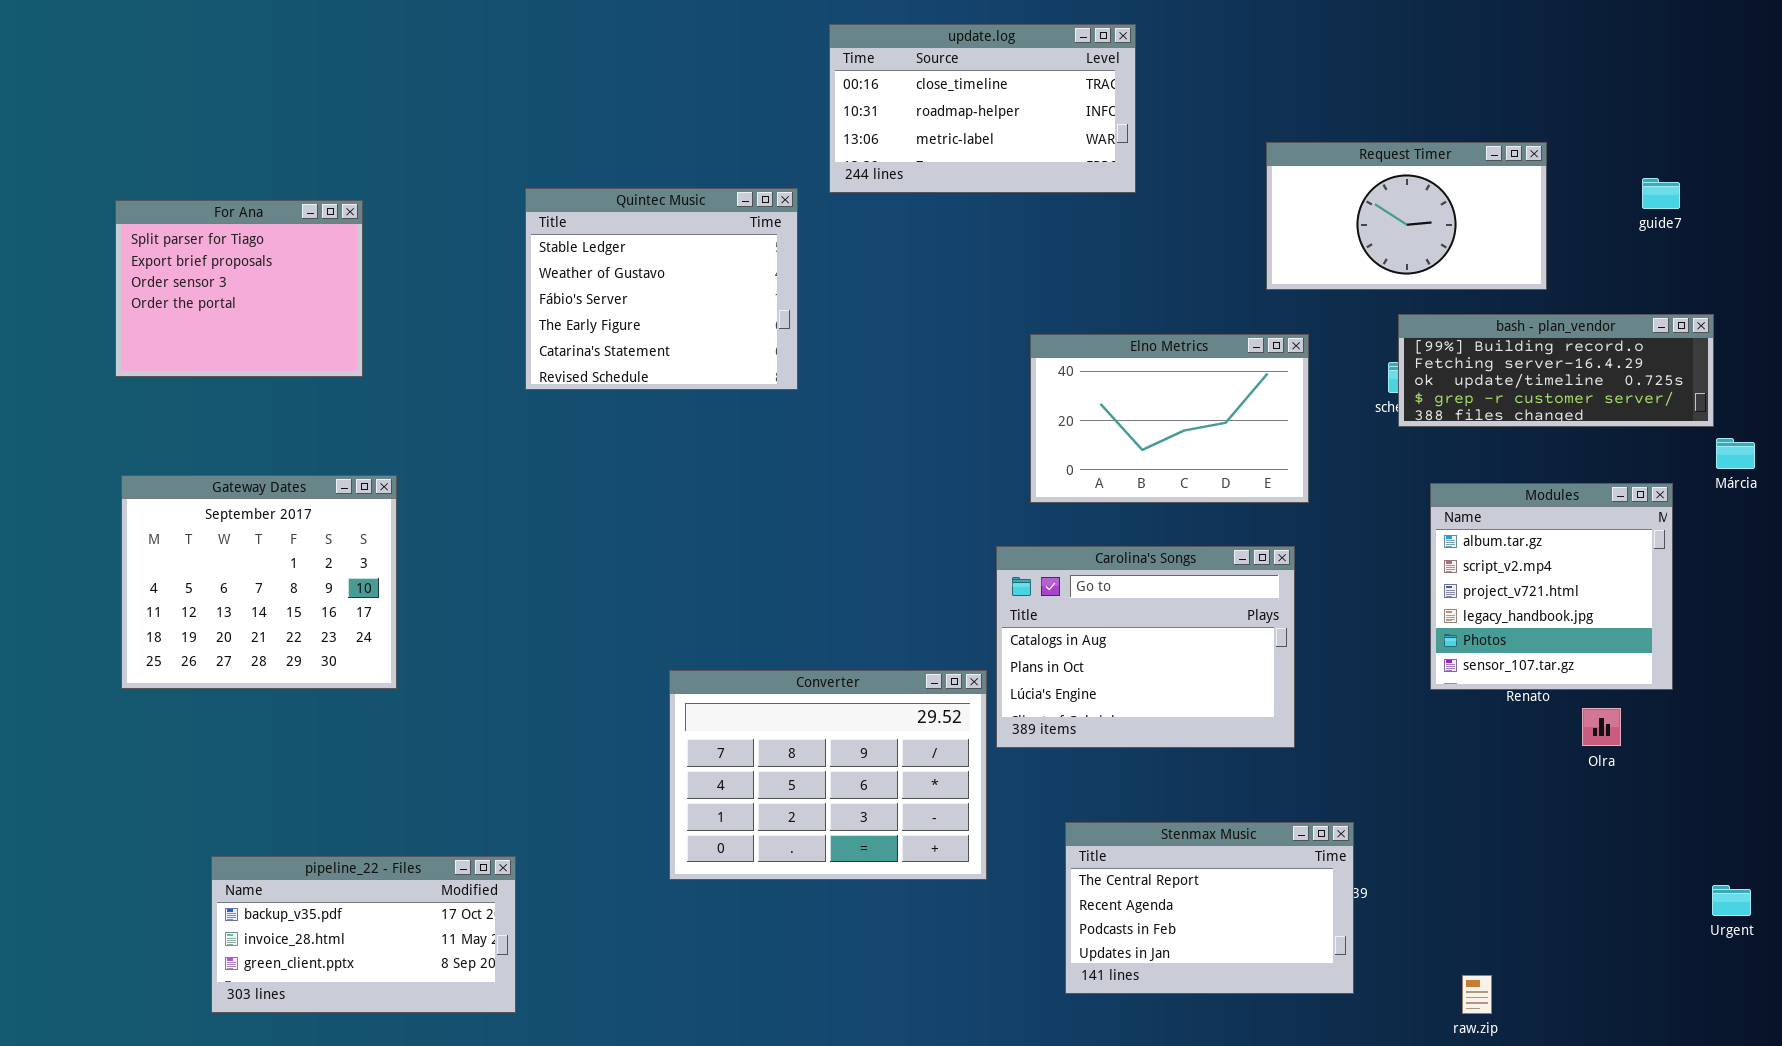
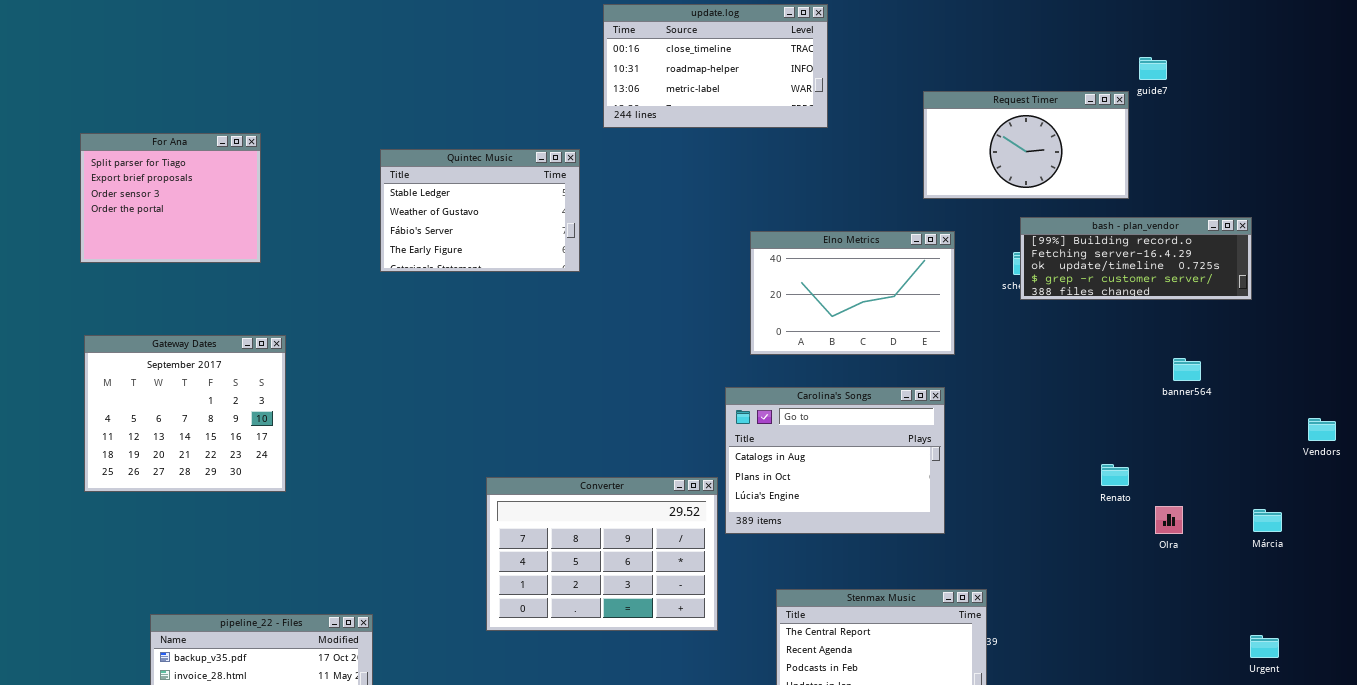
guide7: [1642,178,1680,209] -> [1139,57,1167,80], moved
Quintec Music: [525,188,798,390] -> [380,149,580,272], resized
Márcia: [1716,438,1755,469] -> [1253,509,1282,532], moved
Modules: [1430,483,1673,690] -> none, closed

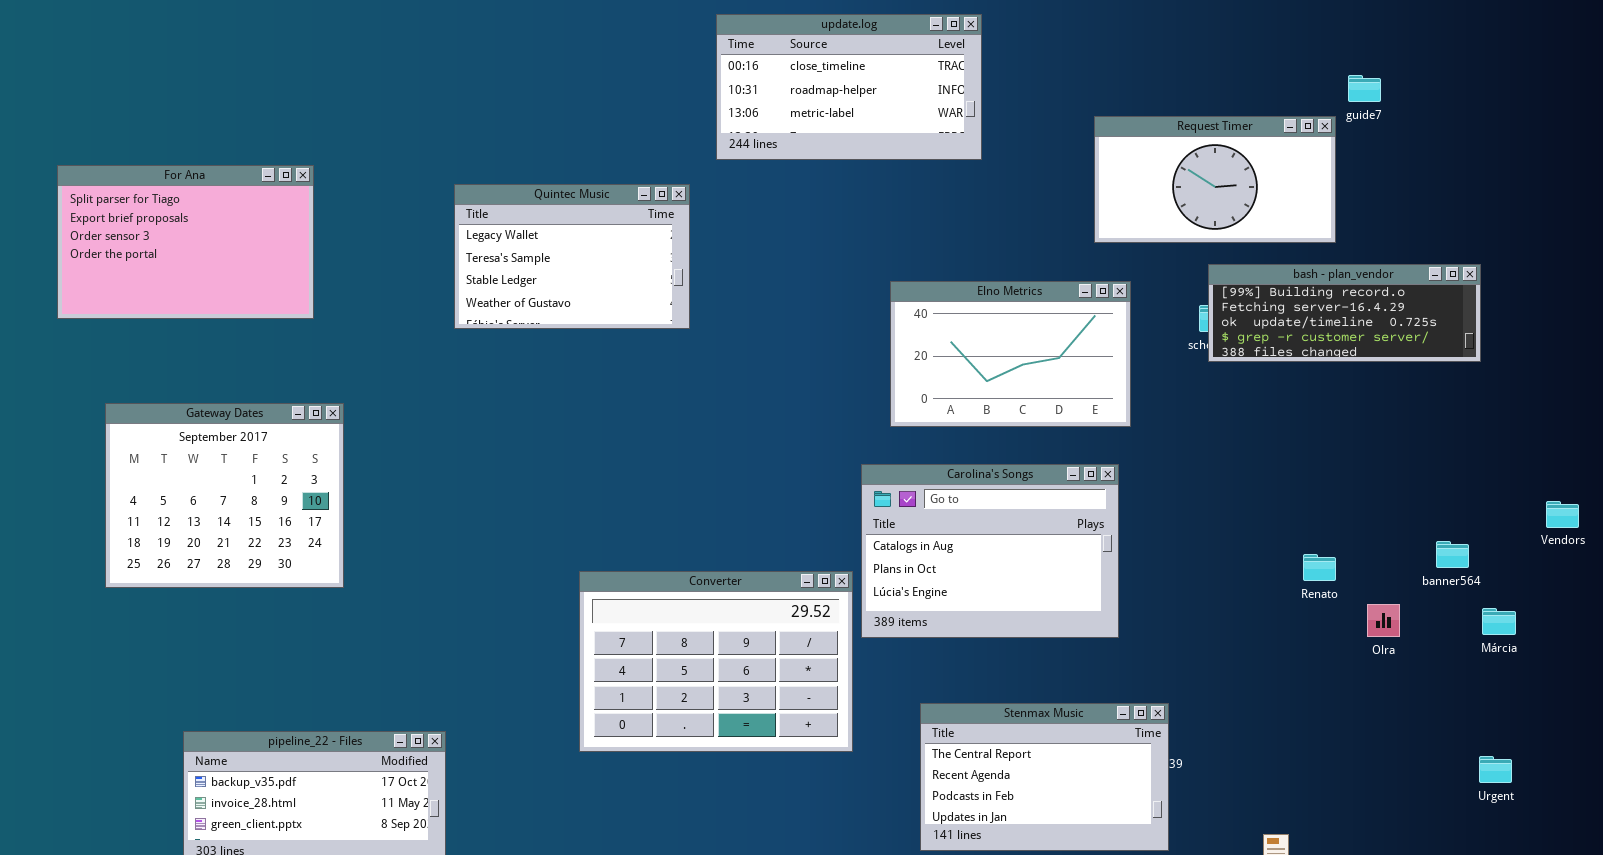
For Ana: [80,133,261,263] -> [57,165,314,319], resized
Quintec Music: [380,149,580,272] -> [454,184,690,329], scrolled up 2 rows
banner564: [1173,358,1201,381] -> [1436,541,1469,568], moved

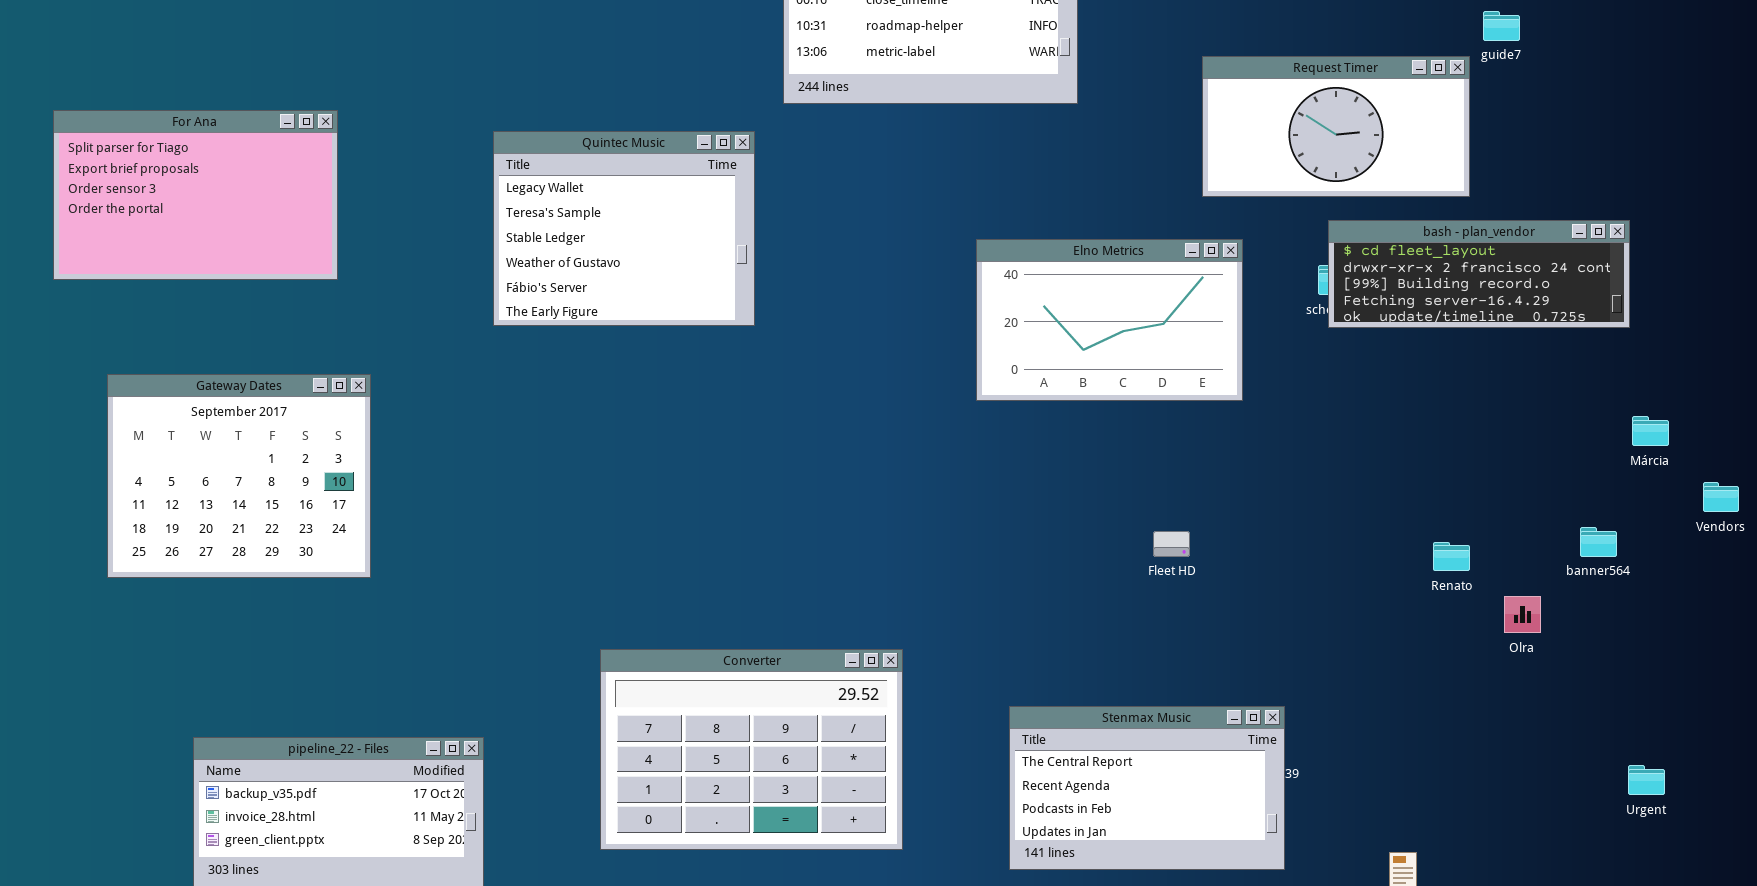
Quintec Music: [454,184,690,329] -> [493,131,755,326], resized
bash - plan_vendor: [1208,264,1481,362] -> [1328,220,1630,328], scrolled up 2 rows
Carolina's Songs: [861,464,1119,638] -> none, closed
Converter: [579,571,853,752] -> [600,649,903,850], moved
Márcia: [1482,608,1516,635] -> [1632,416,1669,446], moved

